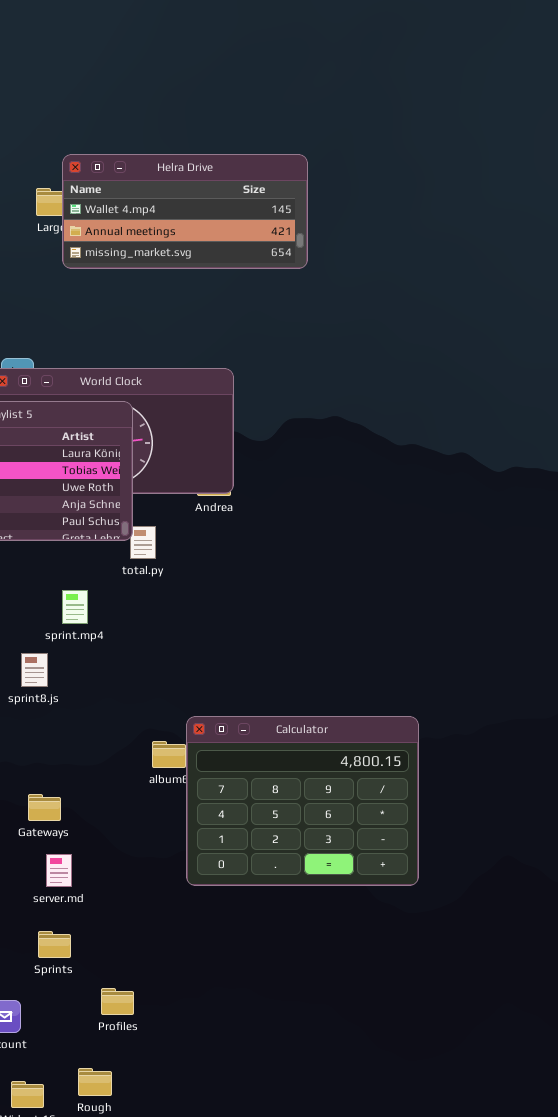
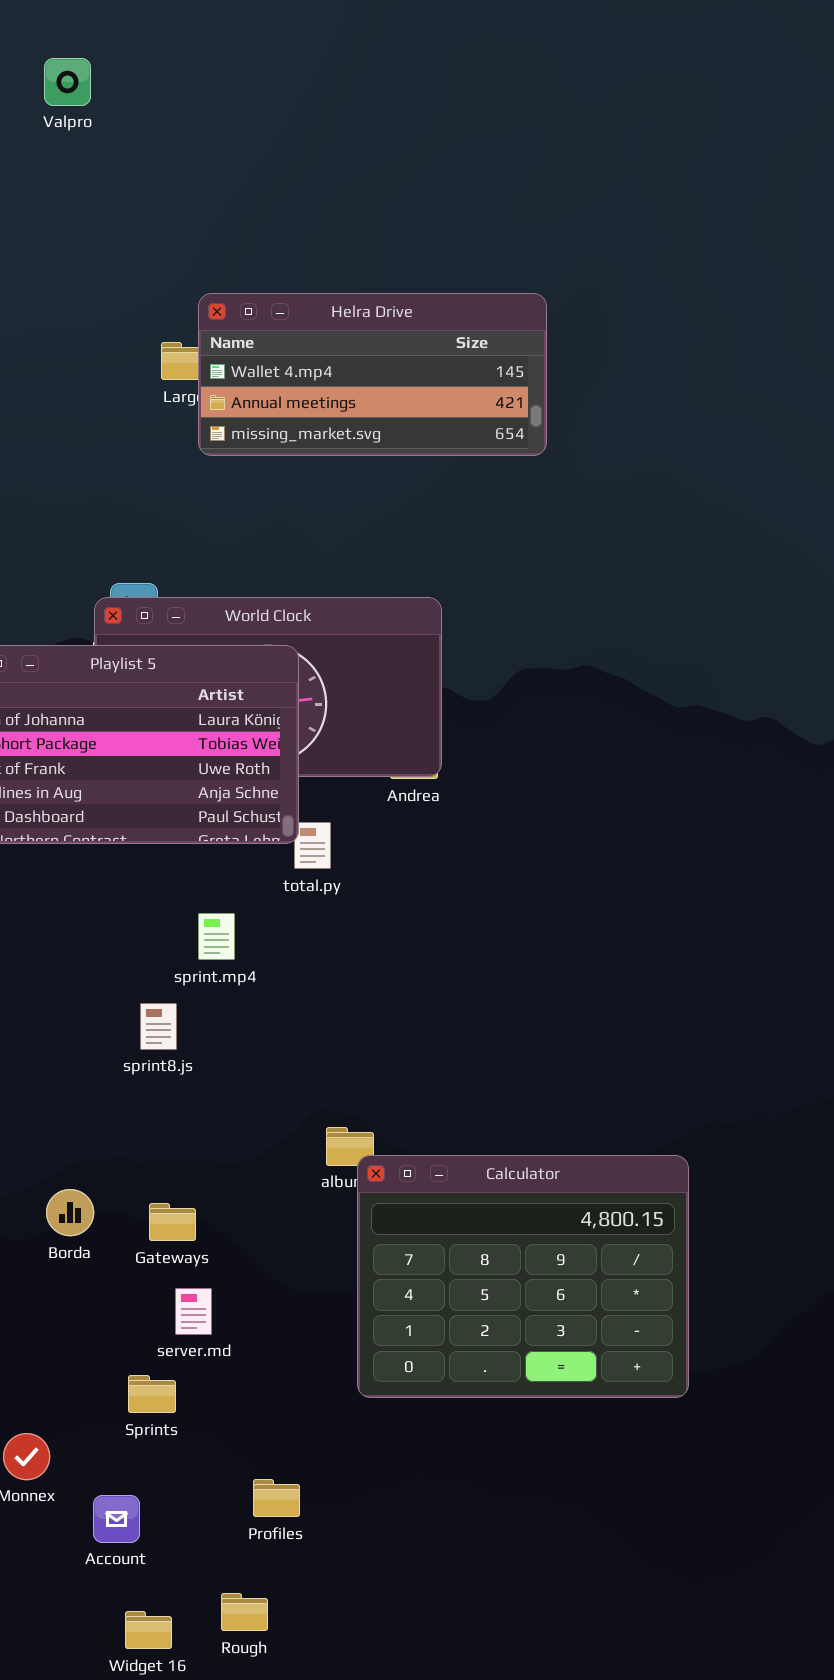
Calculator: [186,716,419,886] -> [357,1155,689,1398], moved
Sprints: [38,931,71,958] -> [128,1375,176,1413], moved

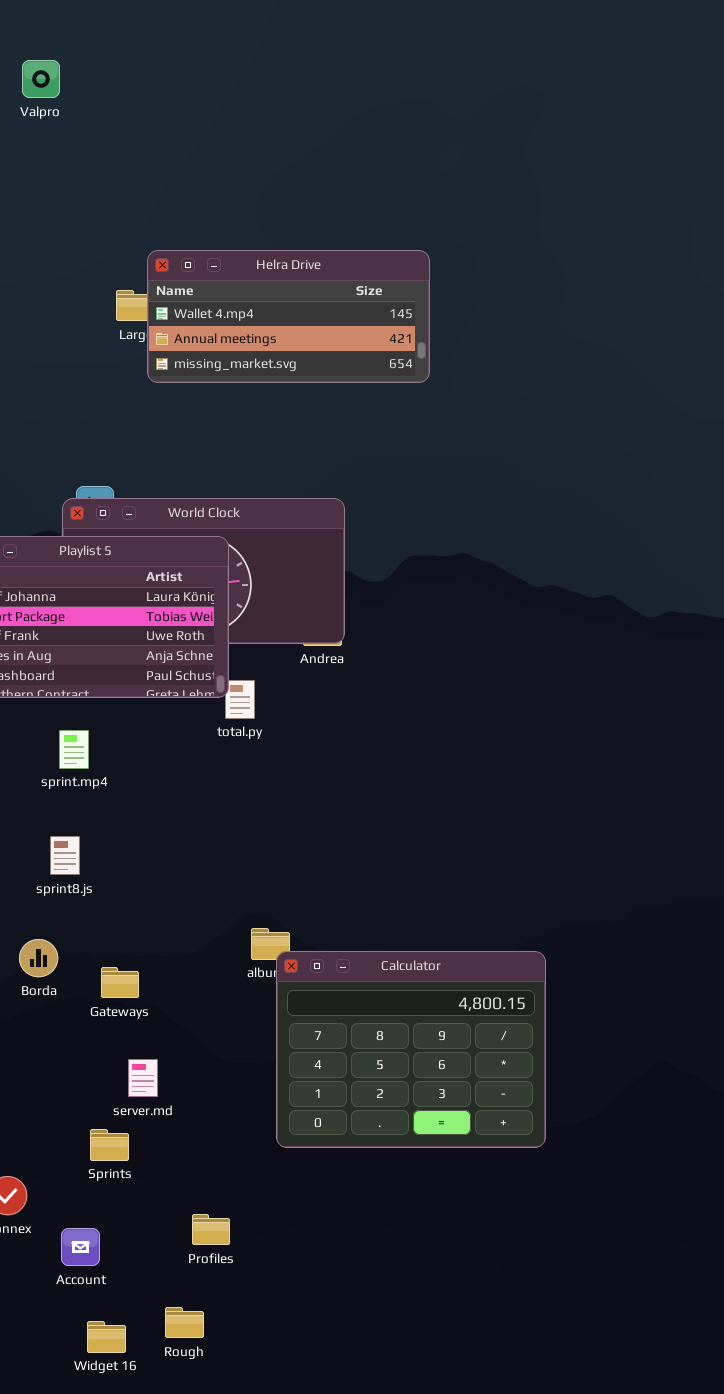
sprint.mp4: [198,913,235,960] -> [59,730,89,769], moved
sprint8.js: [140,1003,177,1050] -> [50,836,80,875], moved
Borda: [46,1189,94,1236] -> [19,939,58,977], moved
Gateways: [149,1203,196,1241] -> [101,967,139,998], moved

